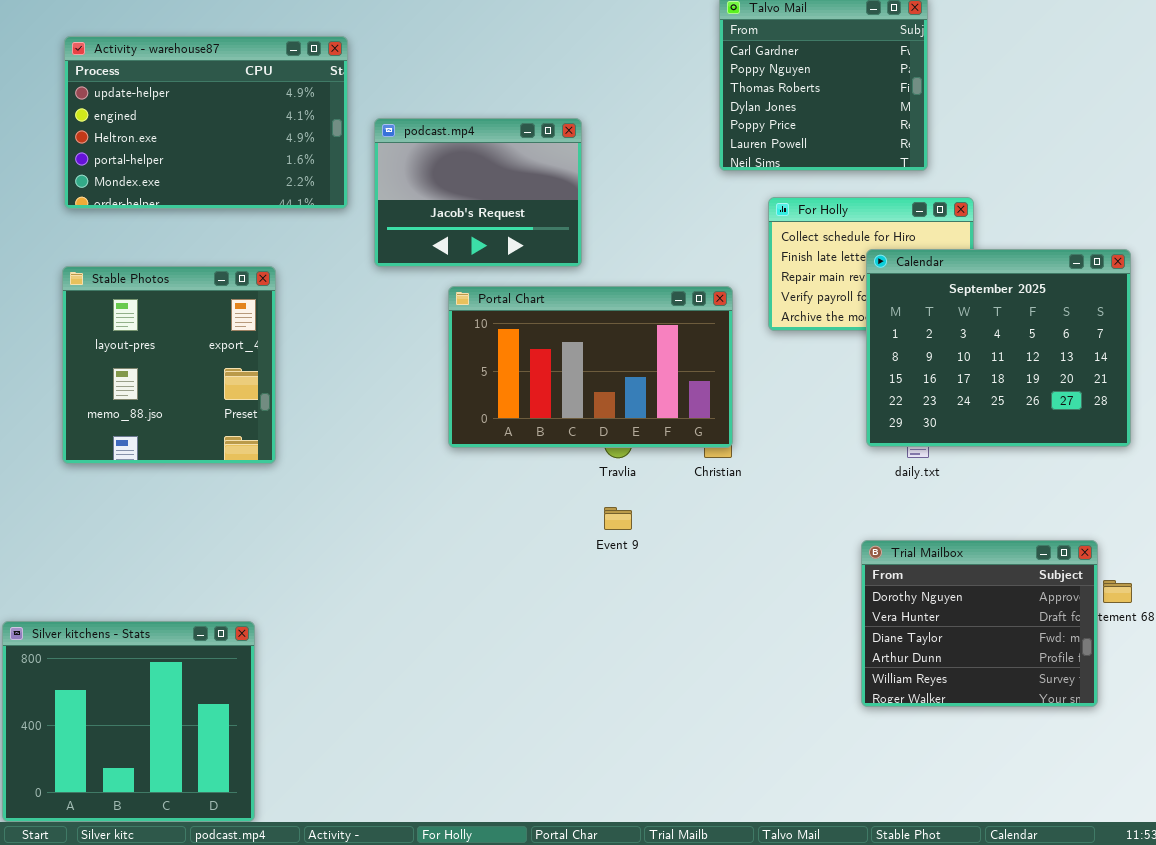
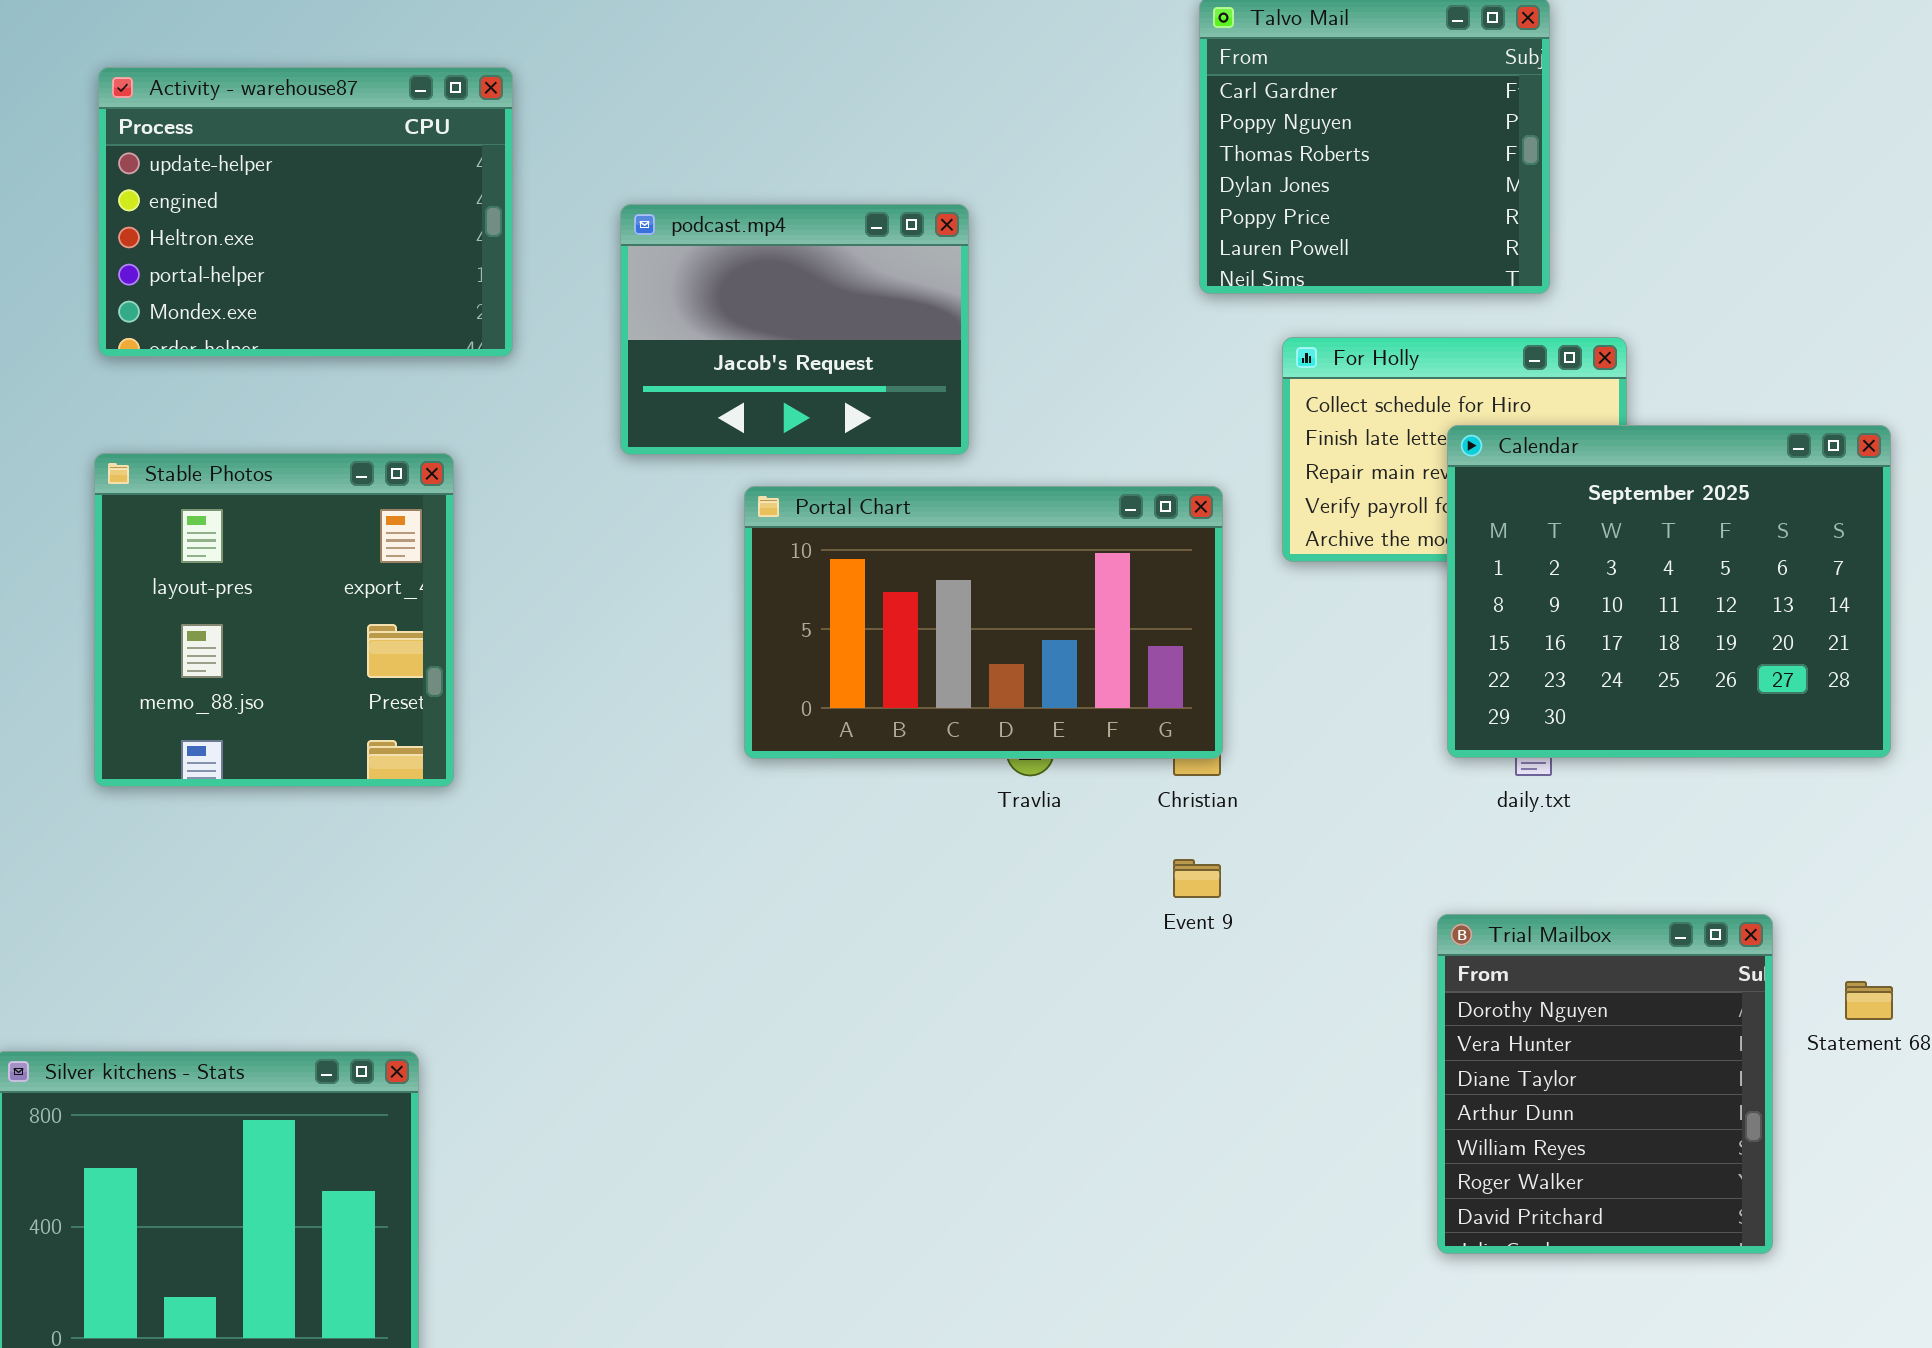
Activity - warehouse87: [64,36,348,209] -> [98,67,513,357], resized
Event 9: [604,507,632,530] -> [1173,859,1221,898], moved
Trial Mailbox: [861,540,1098,707] -> [1437,914,1773,1254], resized

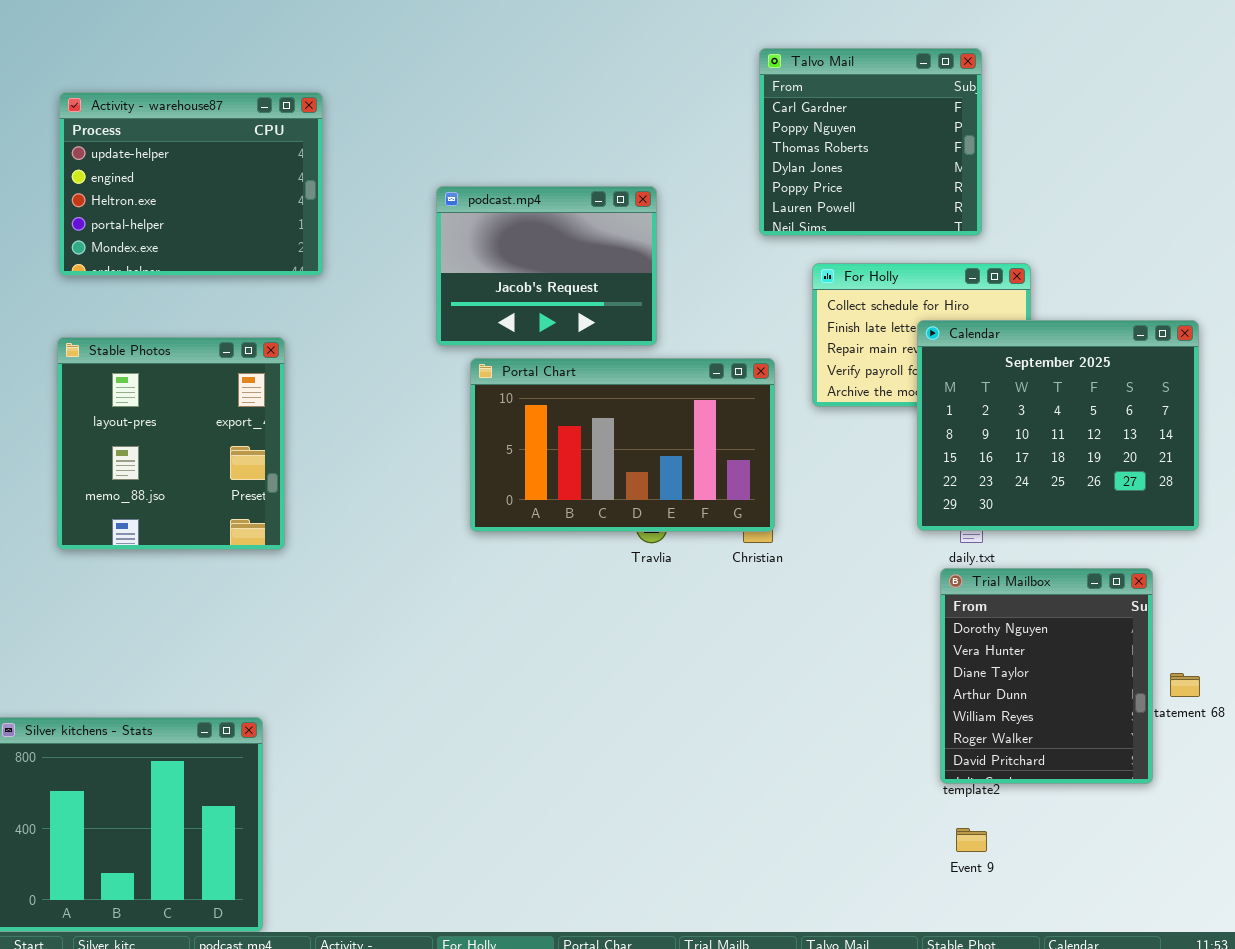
podcast.mp4: [620,204,969,455] -> [436,186,657,346], moved
Event 9: [1173,859,1221,898] -> [956,828,987,852], moved
Trial Mailbox: [1437,914,1773,1254] -> [940,568,1153,784], moved

